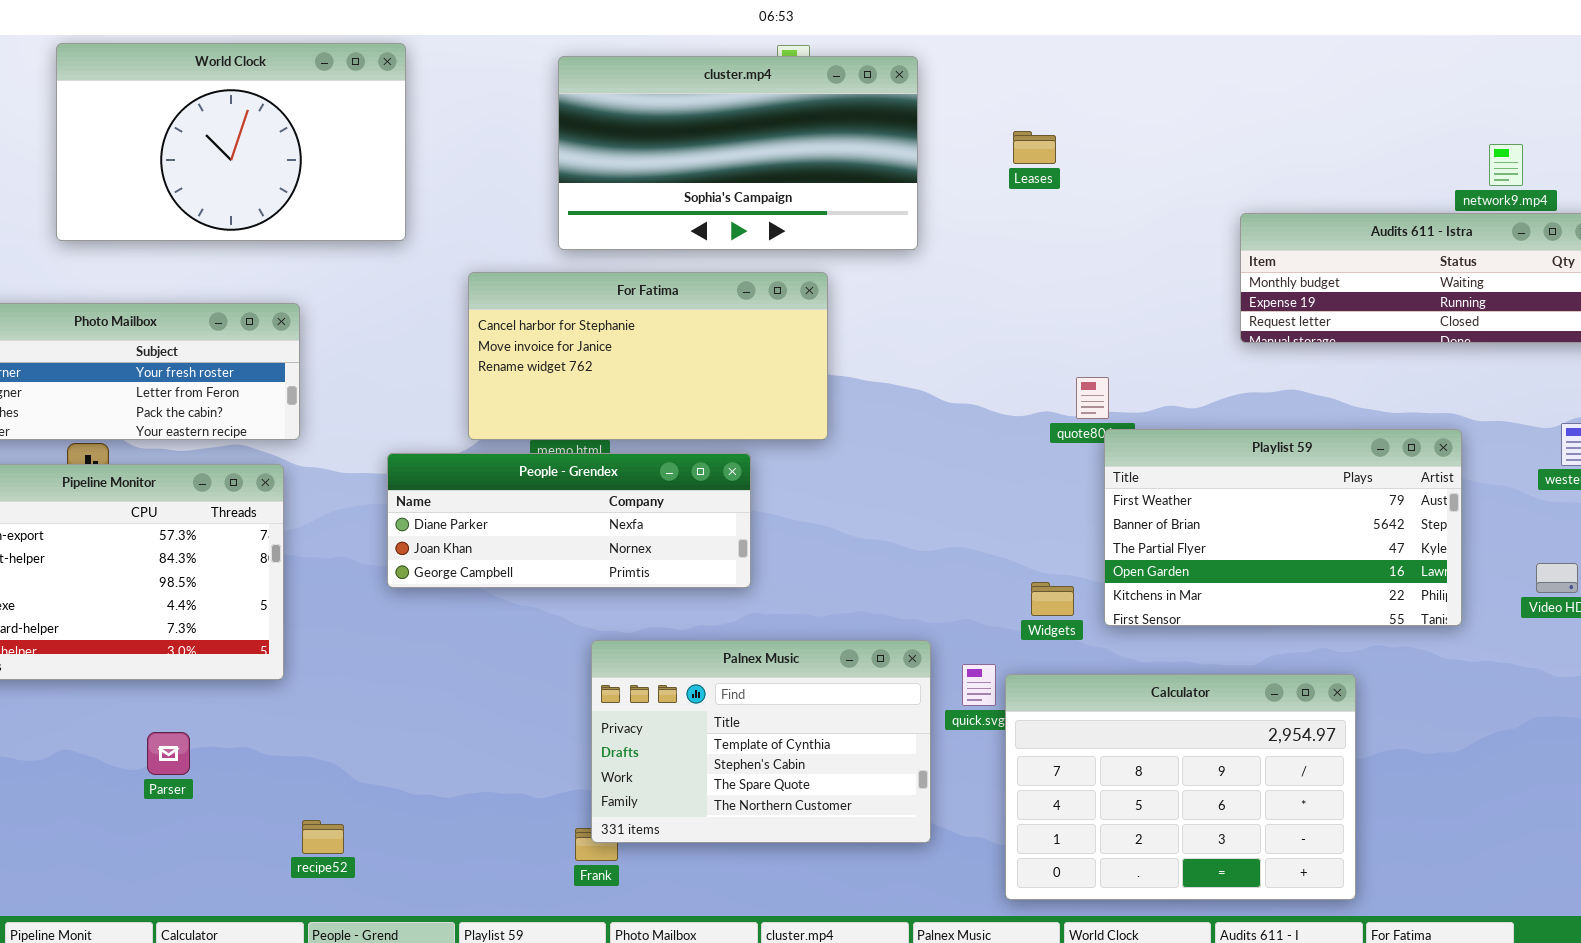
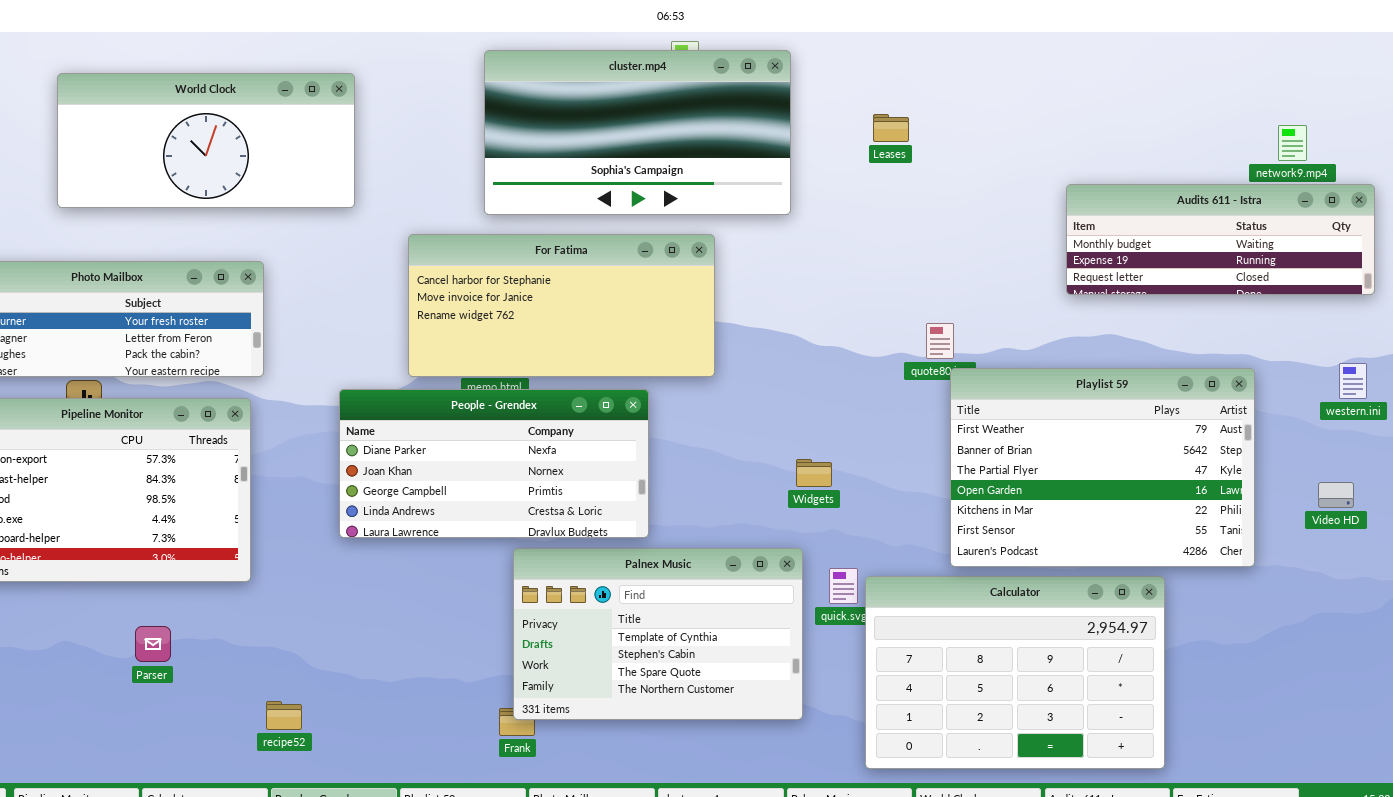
World Clock: [56,43,406,241] -> [57,73,355,208], resized
Playlist 59: [1104,429,1462,626] -> [950,368,1255,567], resized
People - Grendex: [387,453,751,588] -> [339,389,649,538], resized
Widgets: [1031,582,1074,616] -> [796,459,832,487], moved

